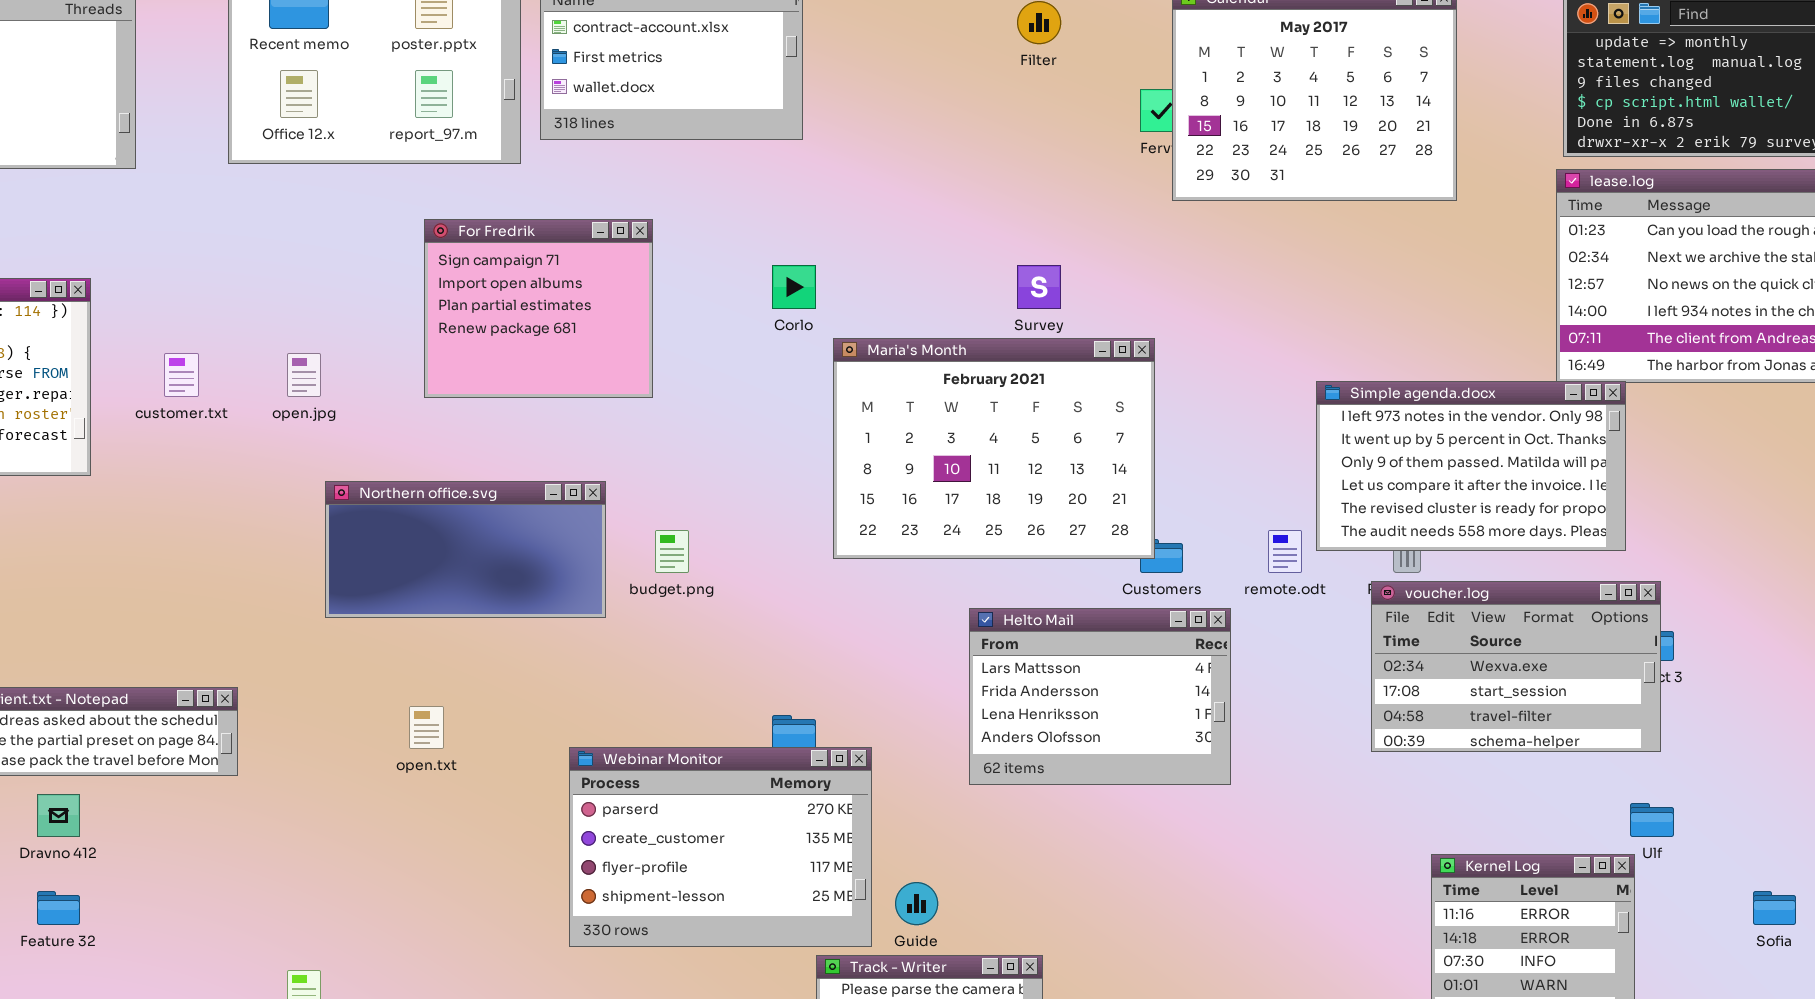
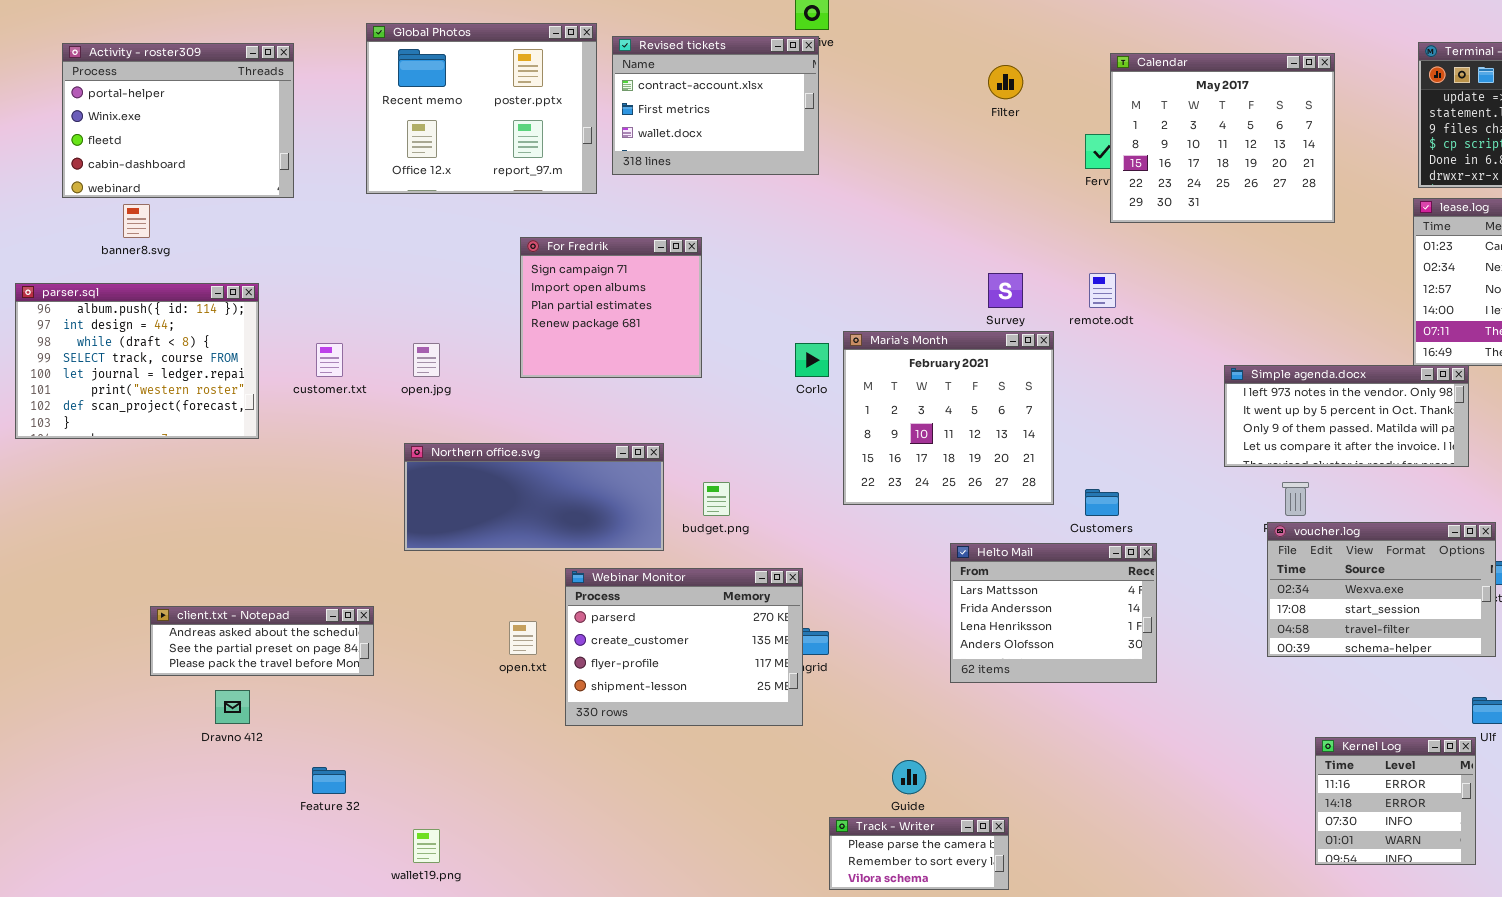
Corlo: [772,265,816,309] -> [795,343,829,377], moved
Maria's Month: [833,338,1155,559] -> [843,331,1054,505], resized
Simple agenda.docx: [1316,381,1626,551] -> [1224,365,1469,467], resized
Northern office.svg: [325,481,606,618] -> [404,443,664,551], resized
remote.odt: [1268,530,1302,573] -> [1089,273,1116,308], moved
Webinar Monitor: [569,747,872,947] -> [565,568,803,726], moved
Feature 32: [37,891,80,925] -> [312,767,346,794], moved

